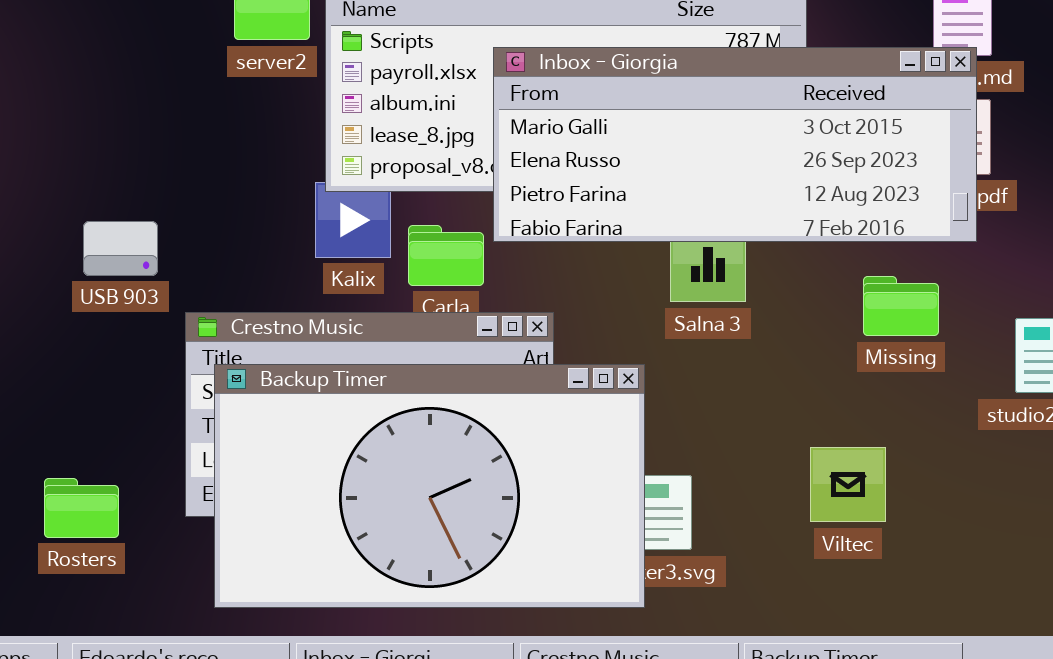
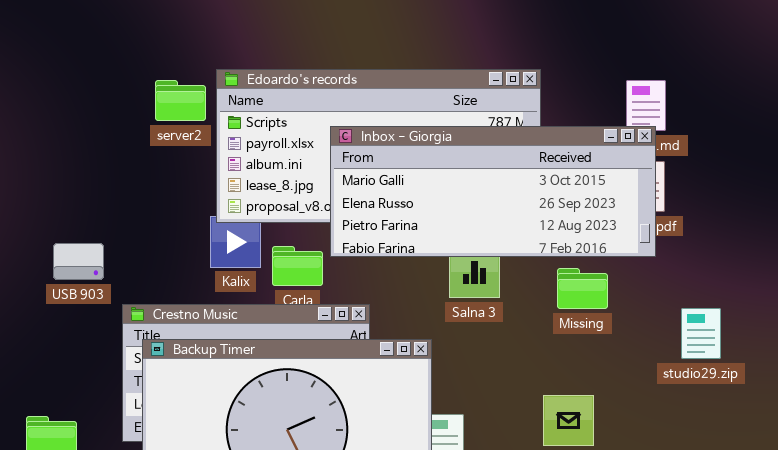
Missing: [863,276,939,336] -> [557,268,608,309], moved

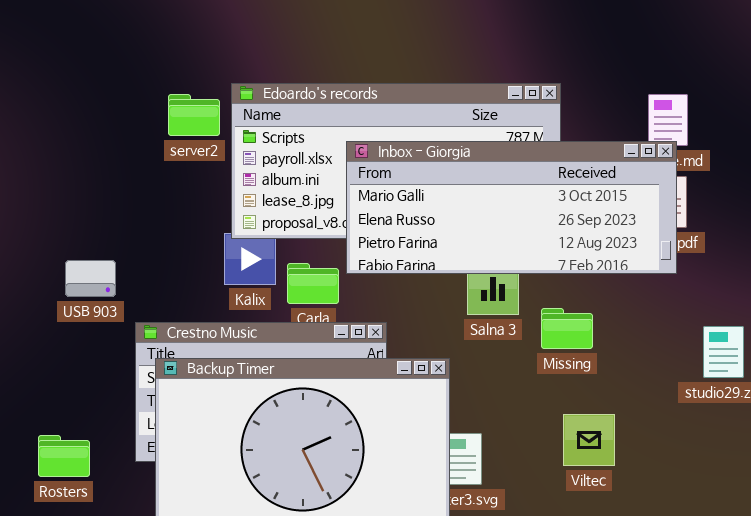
Missing: [557,268,608,309] -> [541,308,593,349], moved

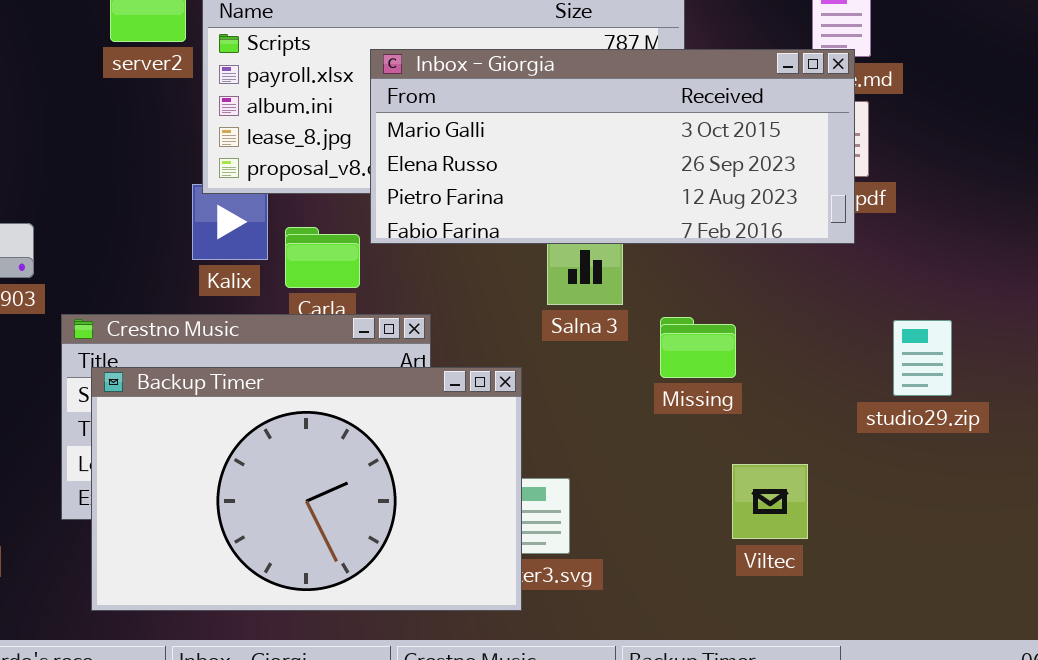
Missing: [541,308,593,349] -> [660,317,736,378], moved
Viltec: [563,414,615,466] -> [732,464,808,539], moved

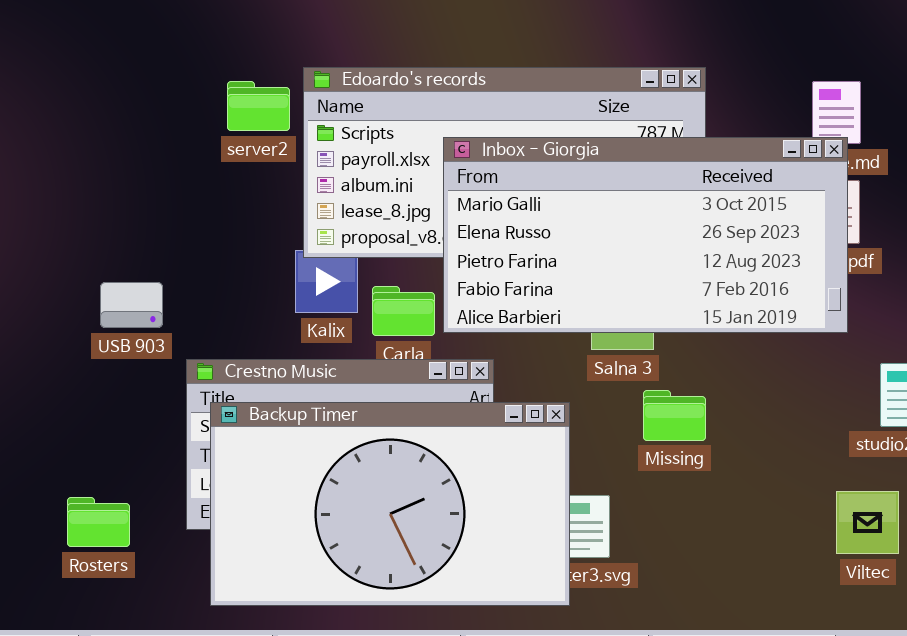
Inbox - Giorgia: [370,49,855,244] -> [443,137,848,333], resized
Missing: [660,317,736,378] -> [643,390,706,441], moved
Viltec: [732,464,808,539] -> [836,491,899,554], moved

